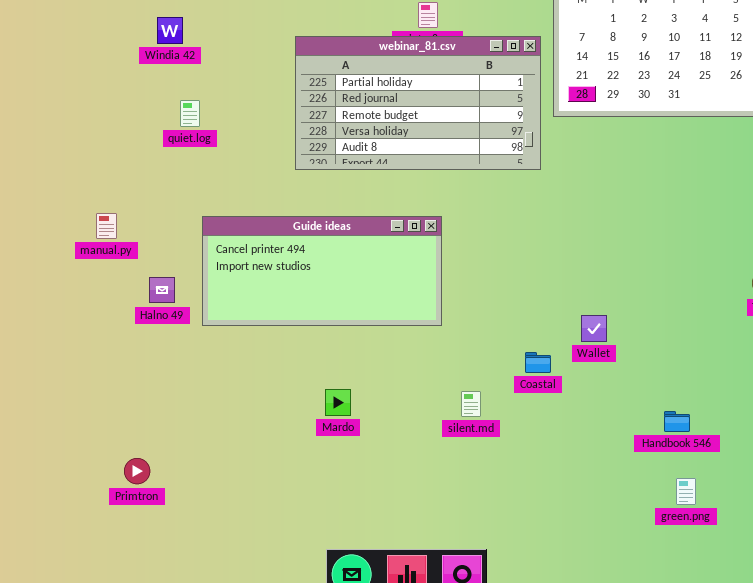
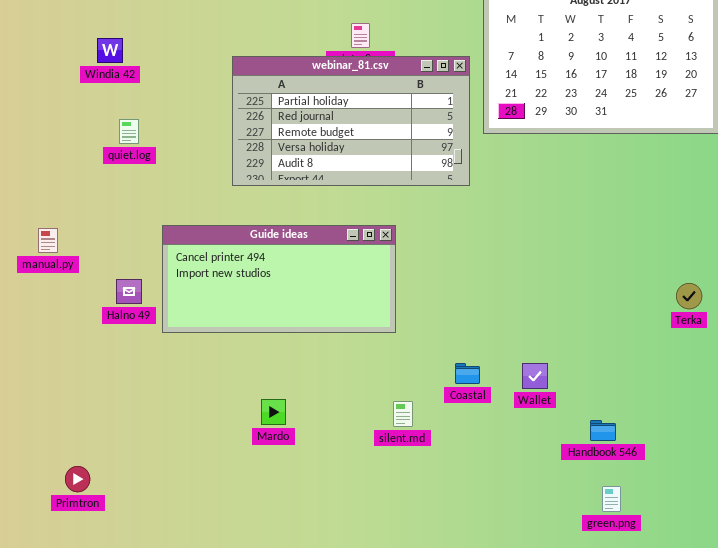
Guide ideas: [202,216,442,326] -> [162,225,396,333], moved
Halno 49: [149,277,175,303] -> [116,279,142,304], moved
Wallet: [581,315,607,342] -> [522,363,548,389], moved

